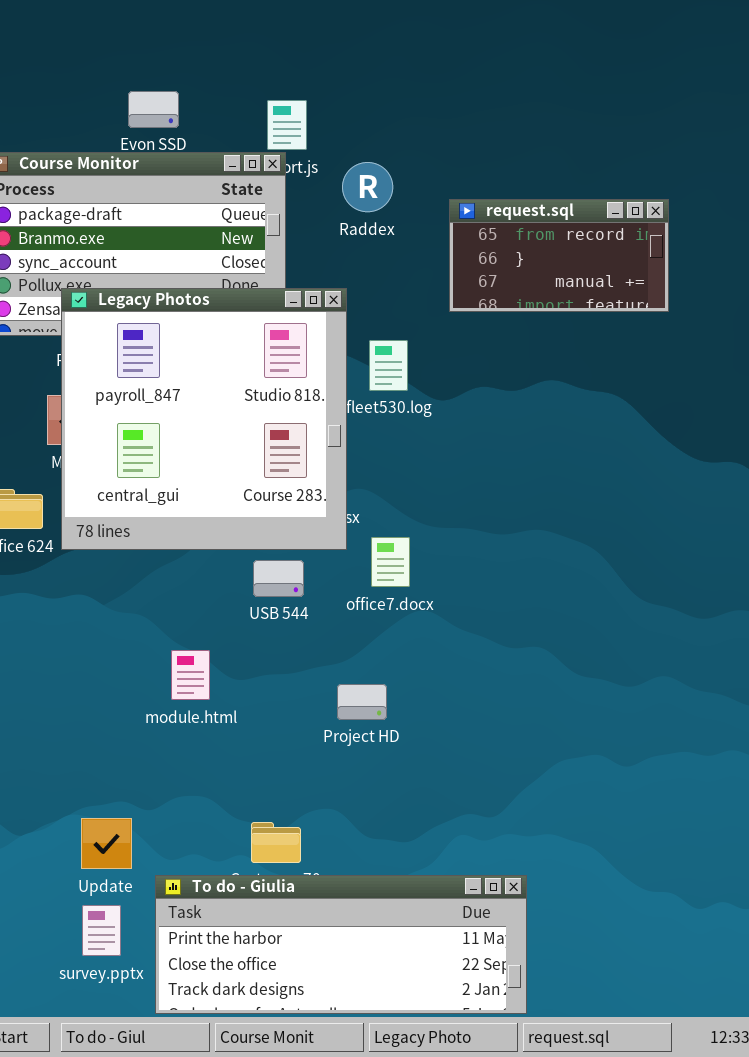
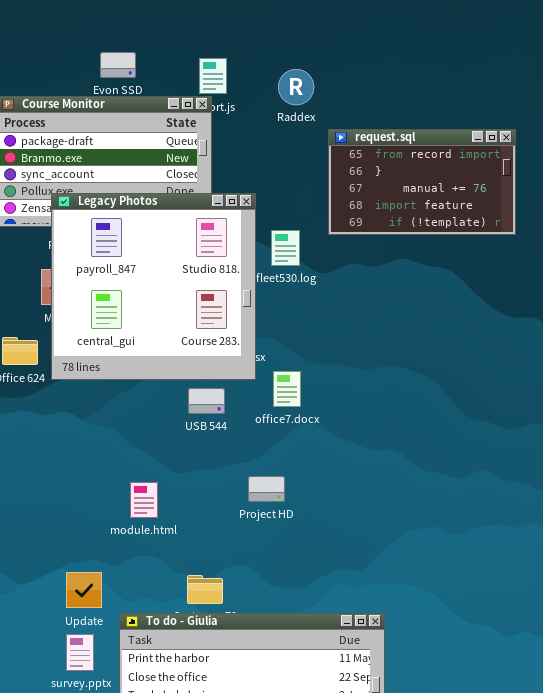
Raddex: [342,162,393,212] -> [278,69,314,105], moved
request.sql: [449,199,669,312] -> [328,129,516,235], resized
module.html: [171,650,210,700] -> [130,482,158,518], moved

